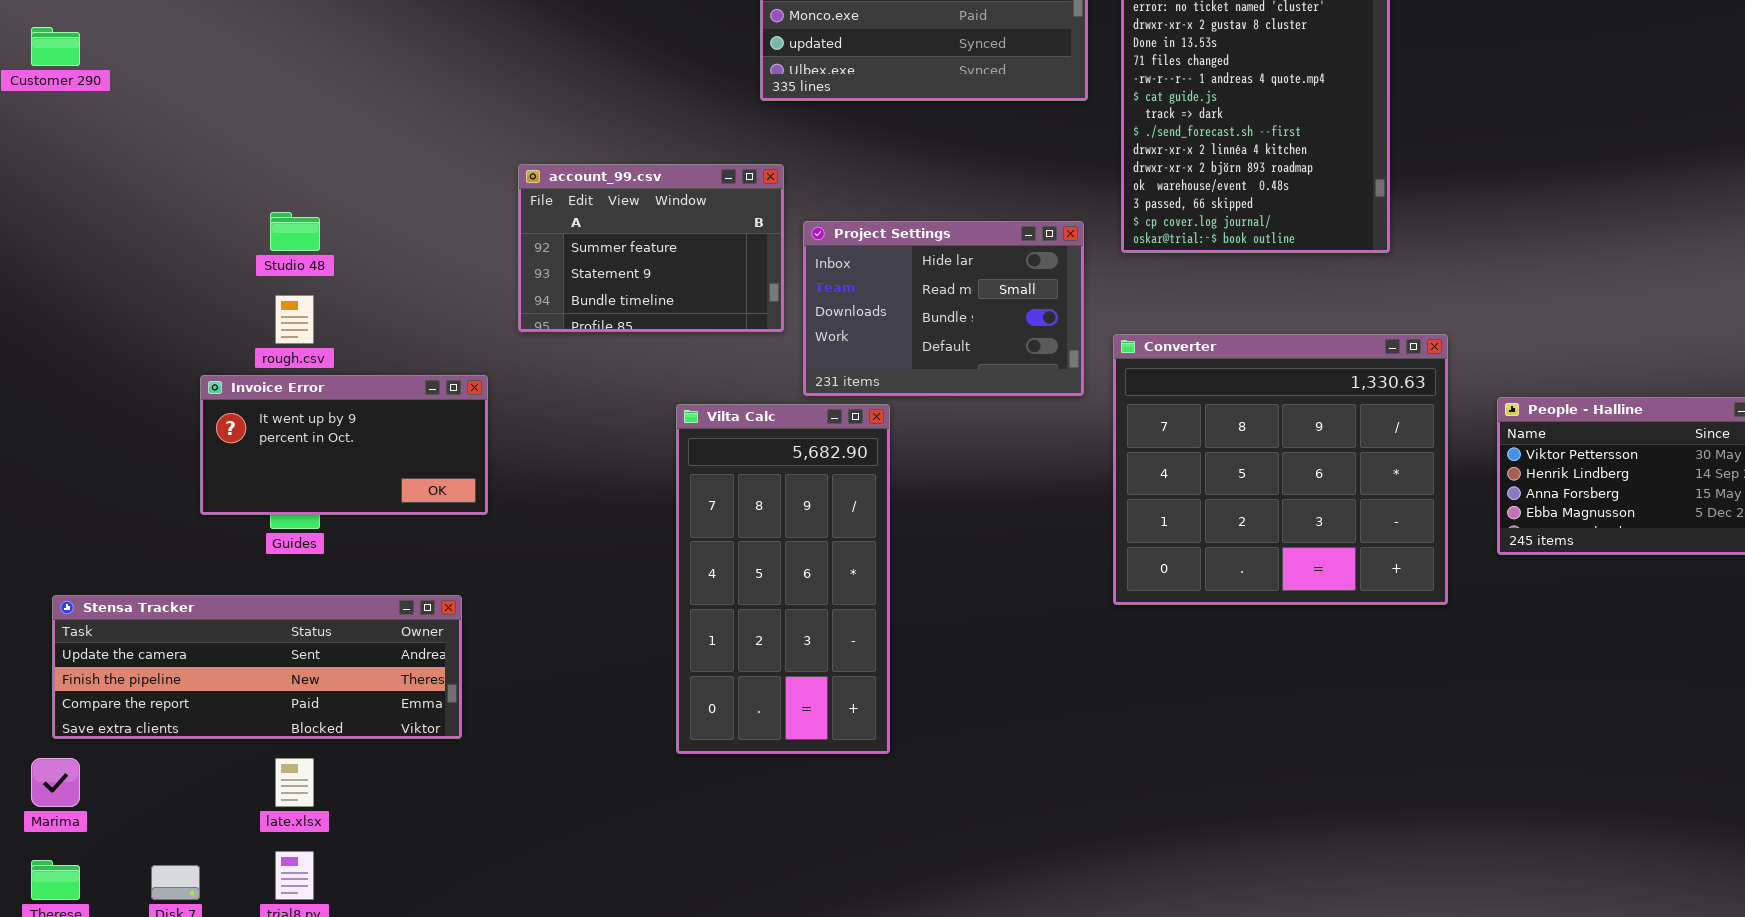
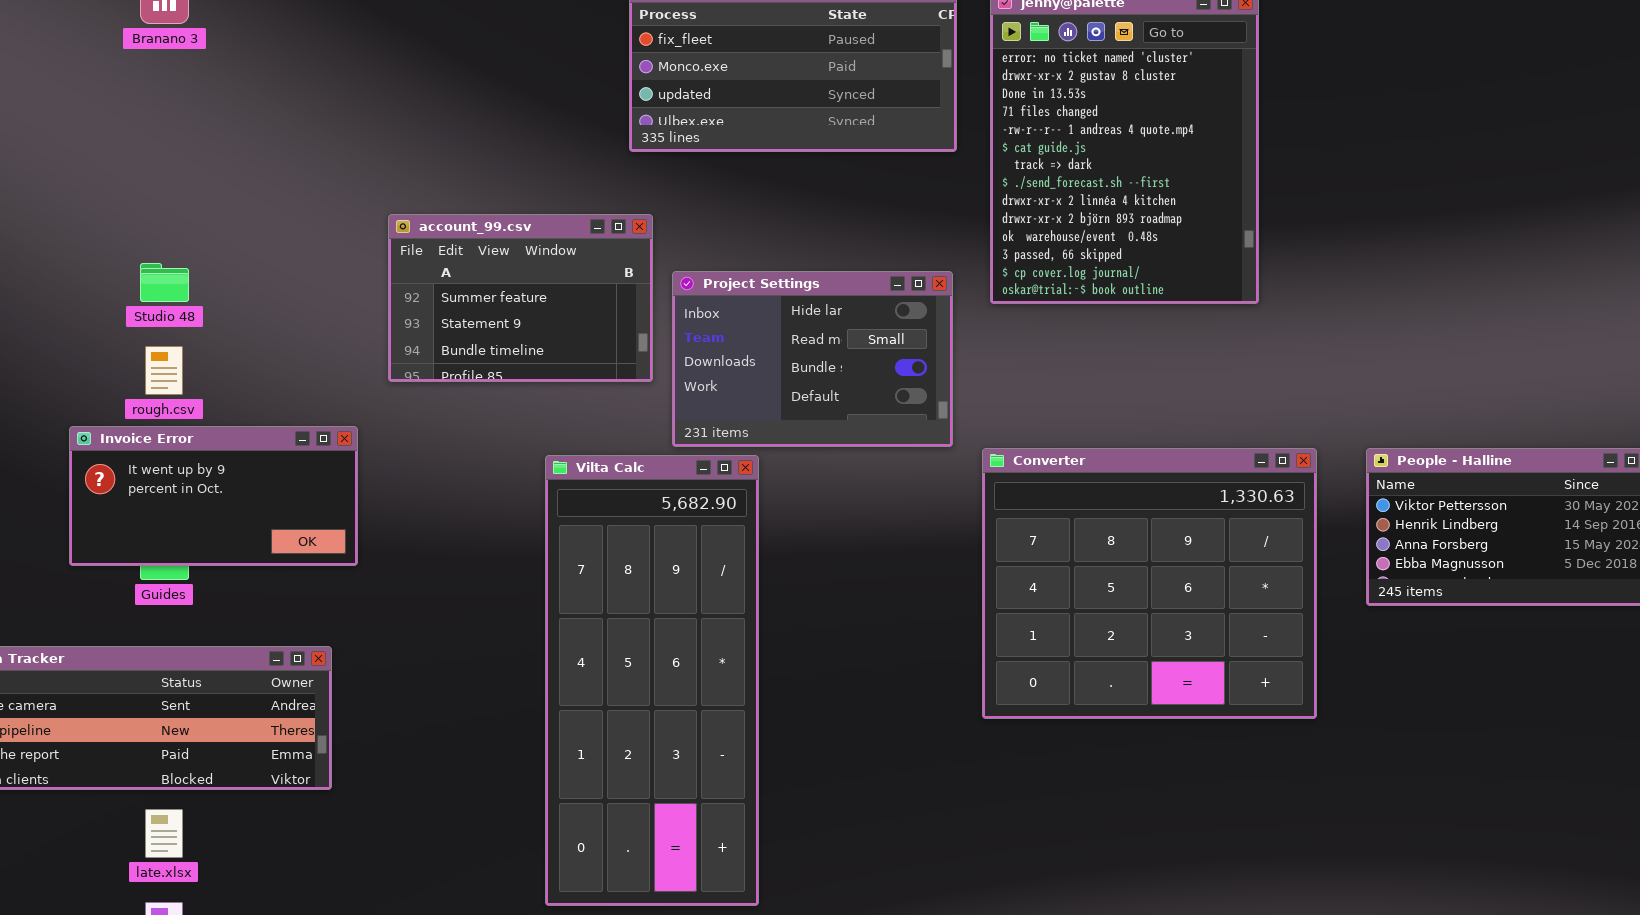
Converter: [1113,334,1448,605] -> [982,448,1317,719], moved
Vilta Calc: [676,404,890,754] -> [545,455,759,906], resized

